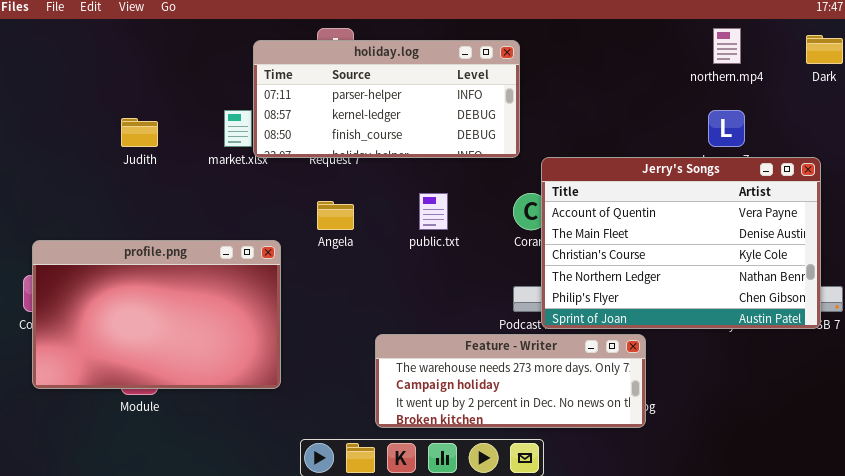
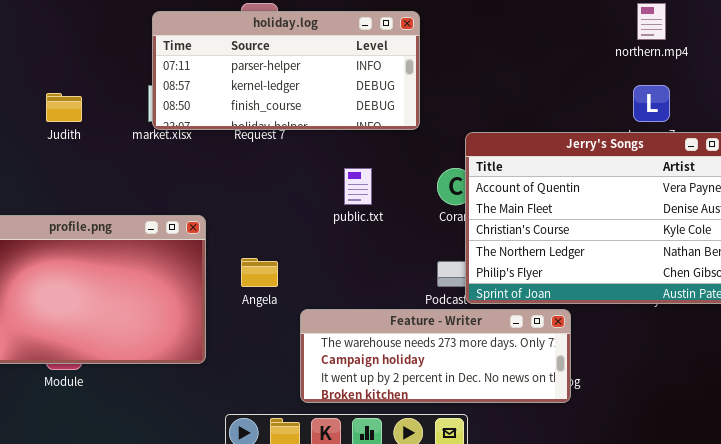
holiday.log: [253,40,520,158] -> [152,11,420,130], moved
Angela: [317,201,354,230] -> [241,258,278,287], moved

